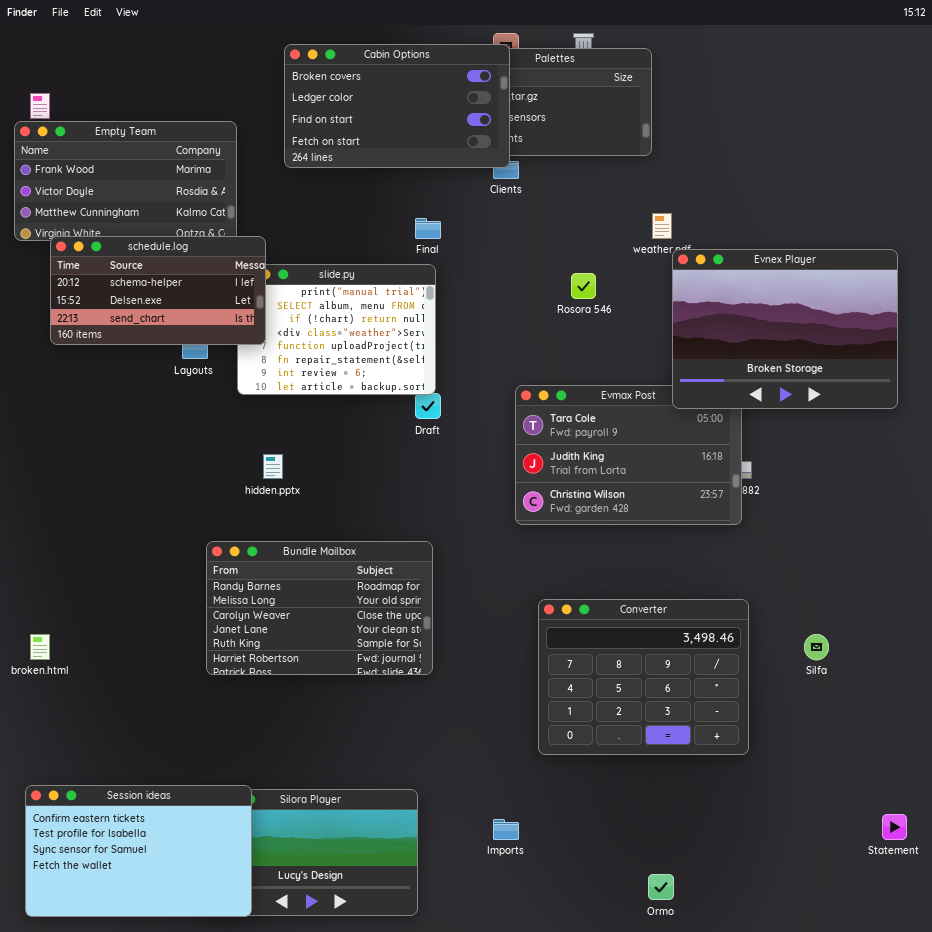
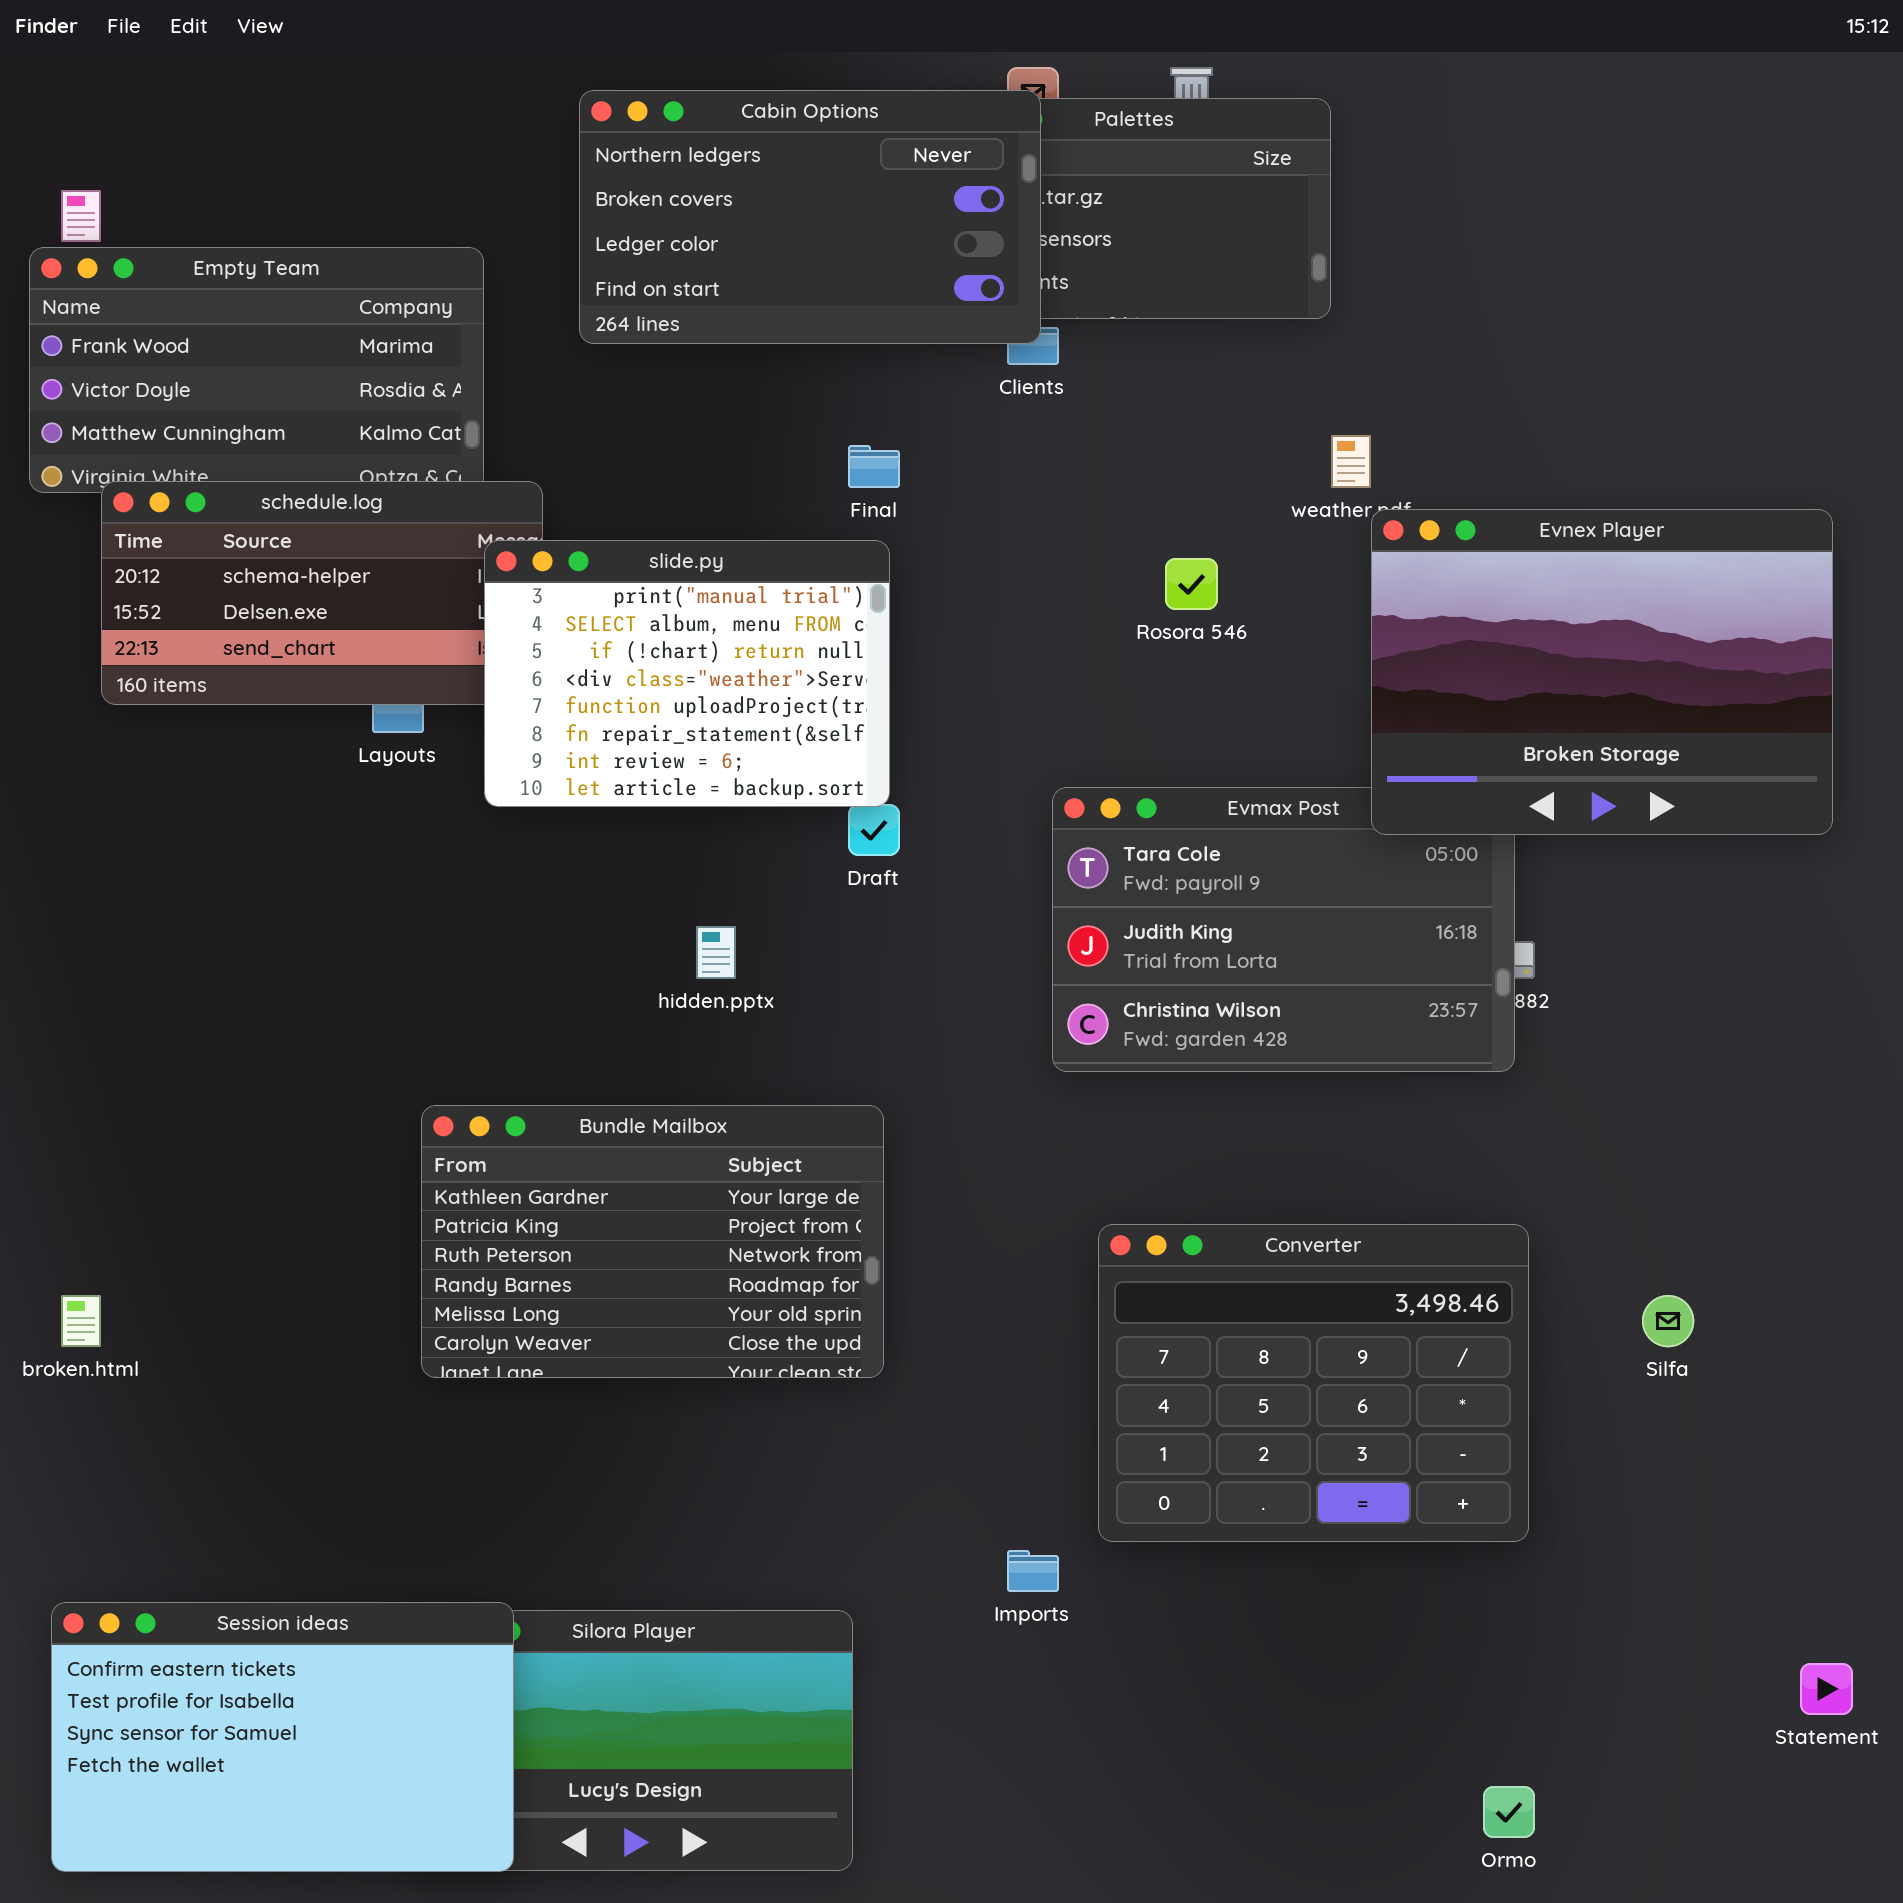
Cabin Options: [284,44,510,168] -> [579,90,1041,344], scrolled up 1 row
slide.py: [237,264,436,395] -> [484,540,890,807], raised
hidden.pptx: [263,454,283,479] -> [696,926,736,979], moved
Bundle Mailbox: [206,541,433,675] -> [421,1105,884,1378], scrolled up 3 rows
Imports: [493,819,519,840] -> [1007,1550,1059,1592], moved
Ormo: [648,874,674,900] -> [1483,1786,1535,1838], moved

